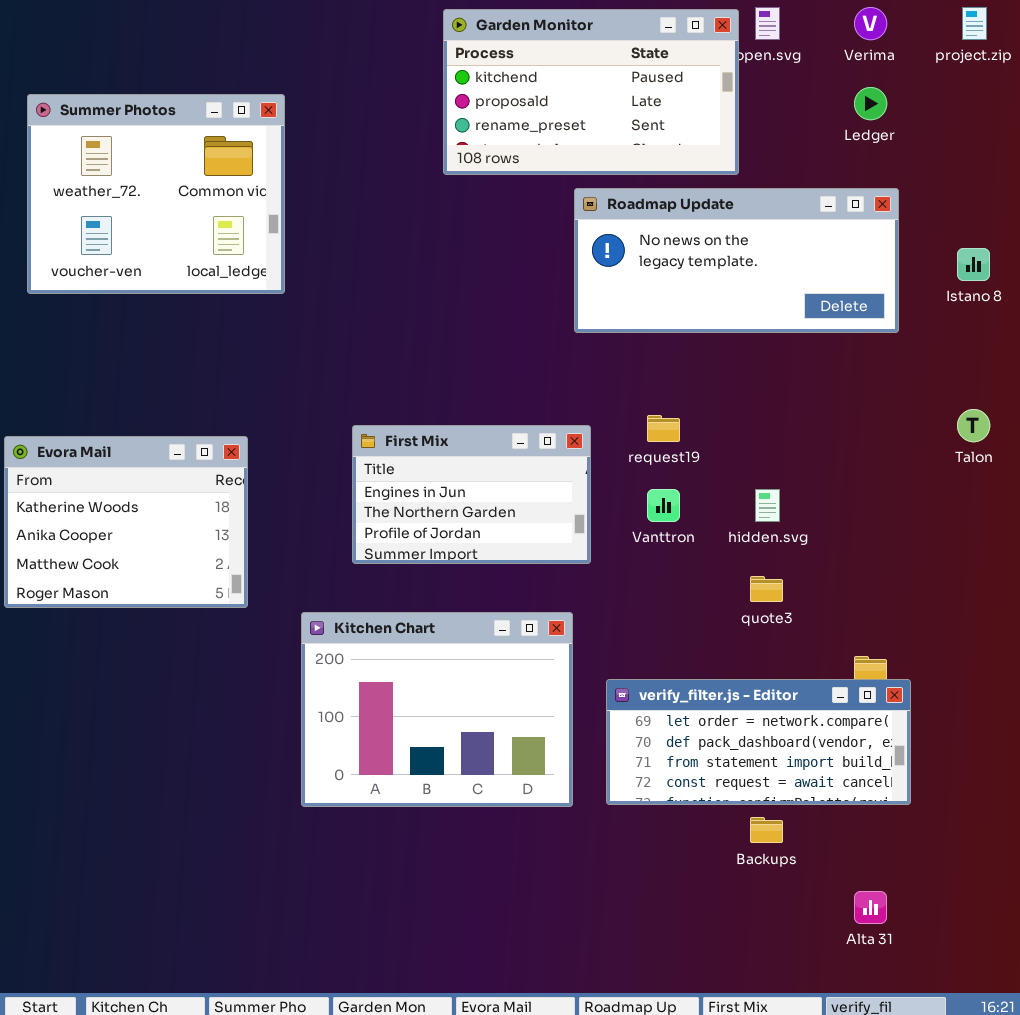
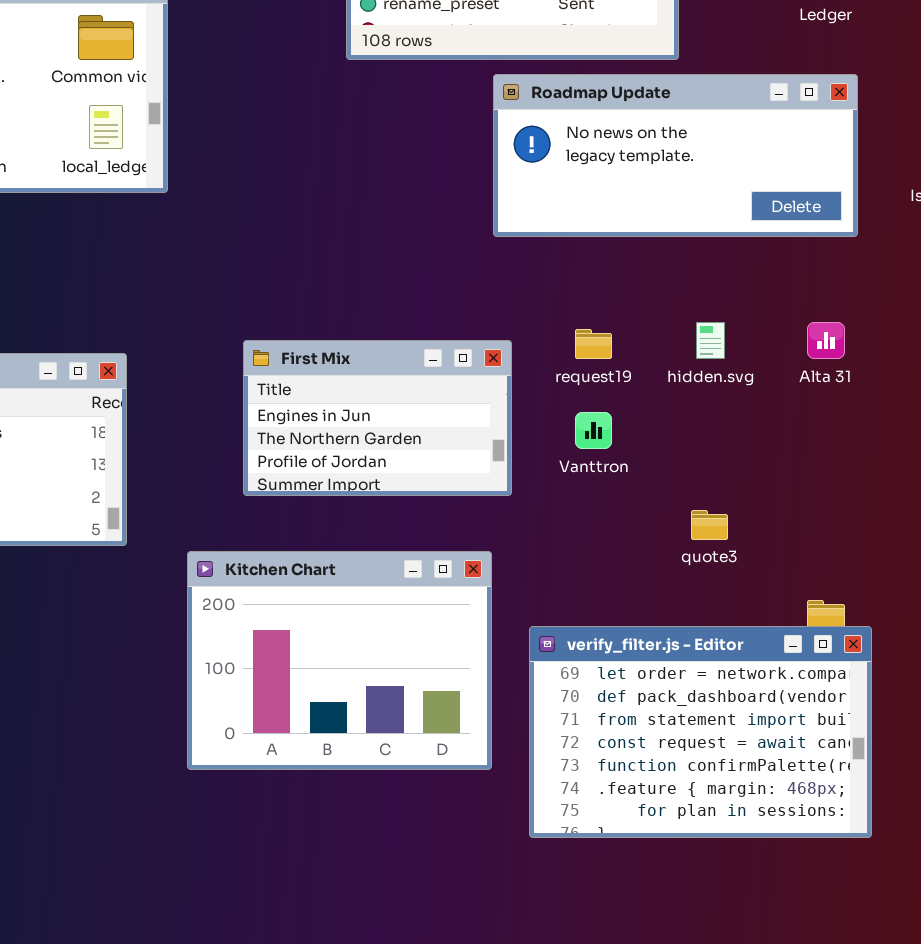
hidden.svg: [755,489,780,522] -> [696,322,725,359], moved
verify_filter.js - Editor: [606,679,911,805] -> [529,626,872,838], resized
Alta 31: [854,891,887,924] -> [807,322,845,359], moved

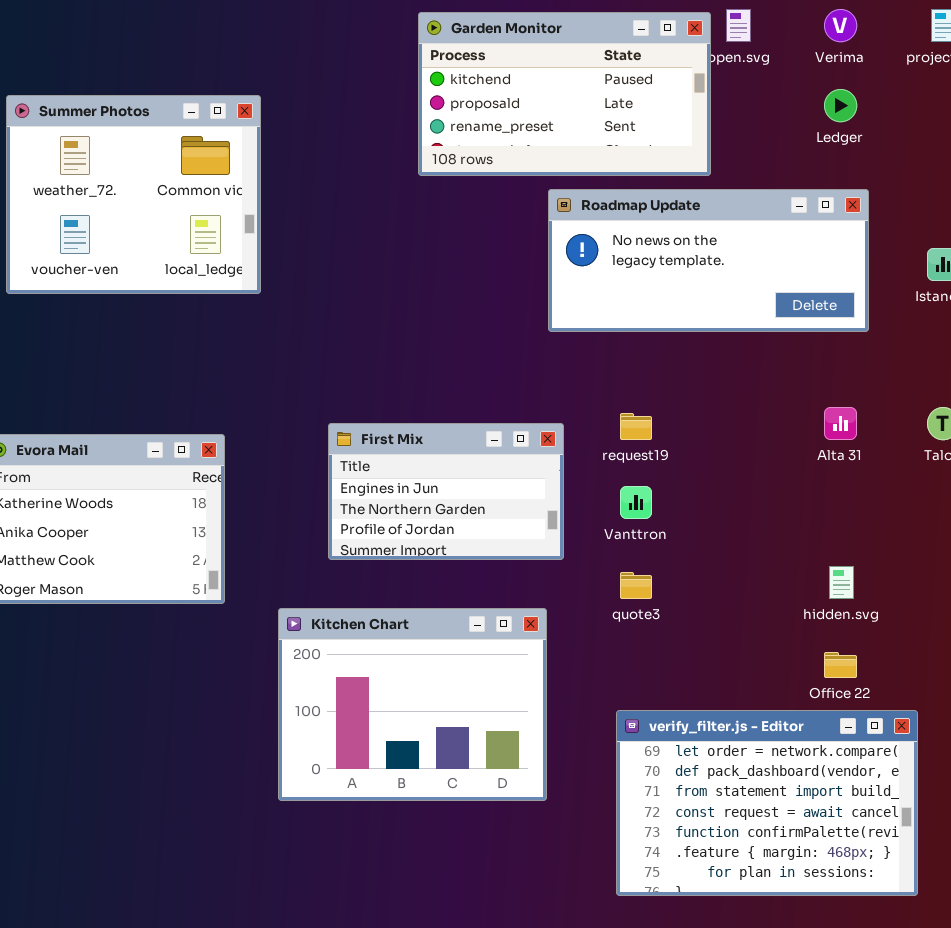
hidden.svg: [696,322,725,359] -> [829,566,854,599], moved
quote3: [691,510,728,540] -> [620,572,652,599], moved
verify_filter.js - Editor: [529,626,872,838] -> [616,710,918,896], moved

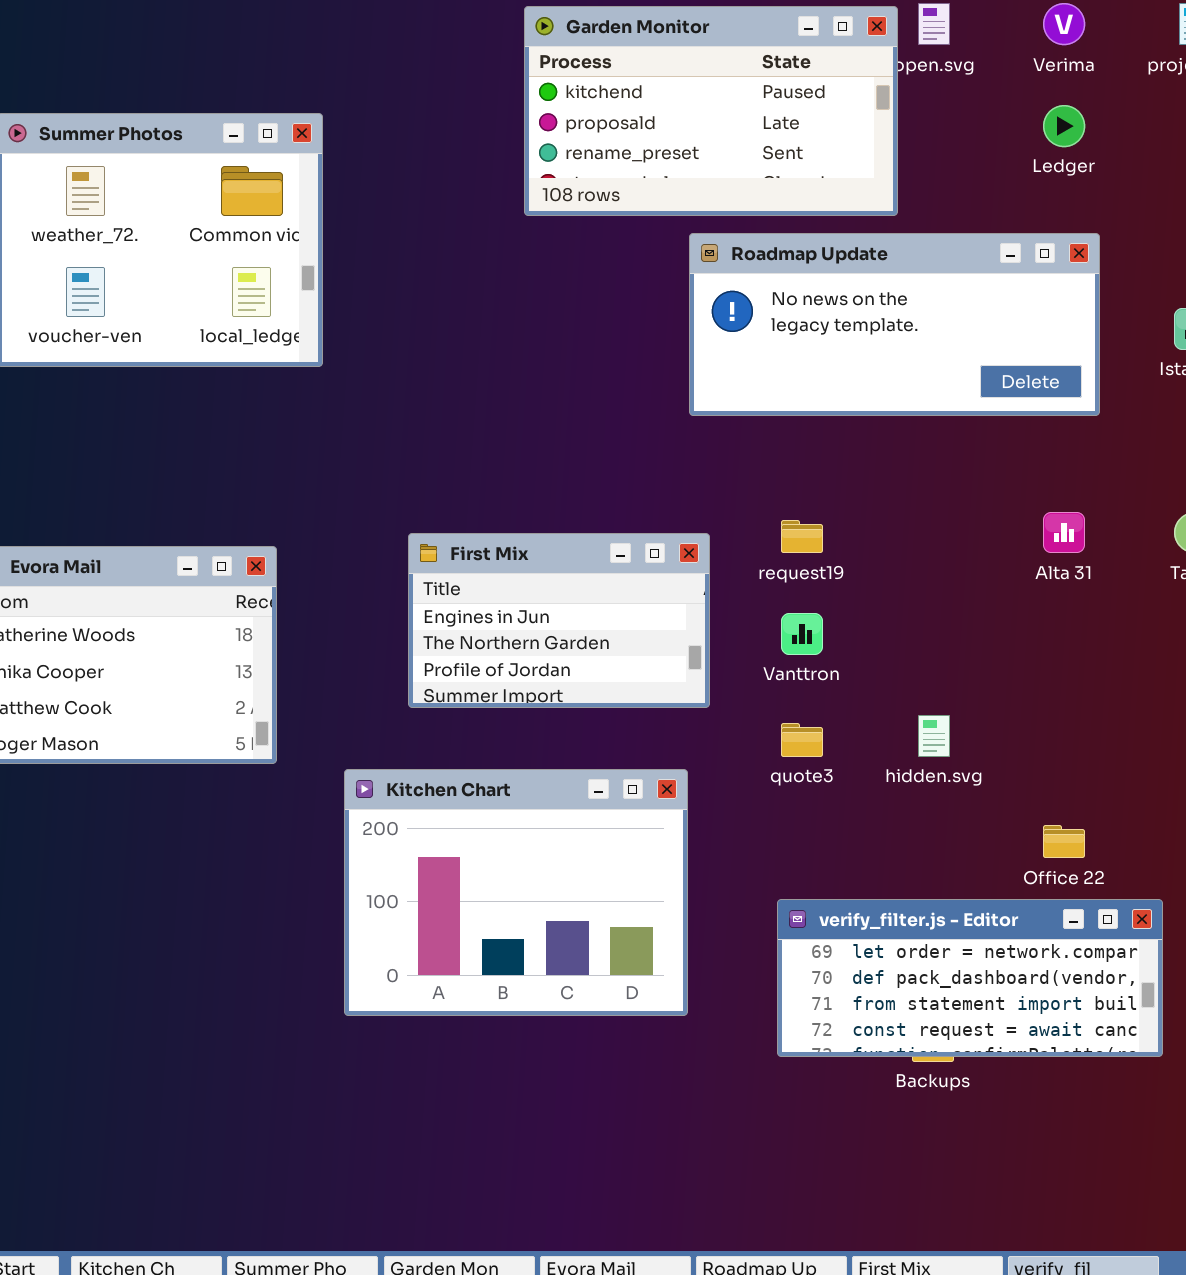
hidden.svg: [829,566,854,599] -> [918,715,950,757], moved
verify_filter.js - Editor: [616,710,918,896] -> [777,899,1163,1057], resized

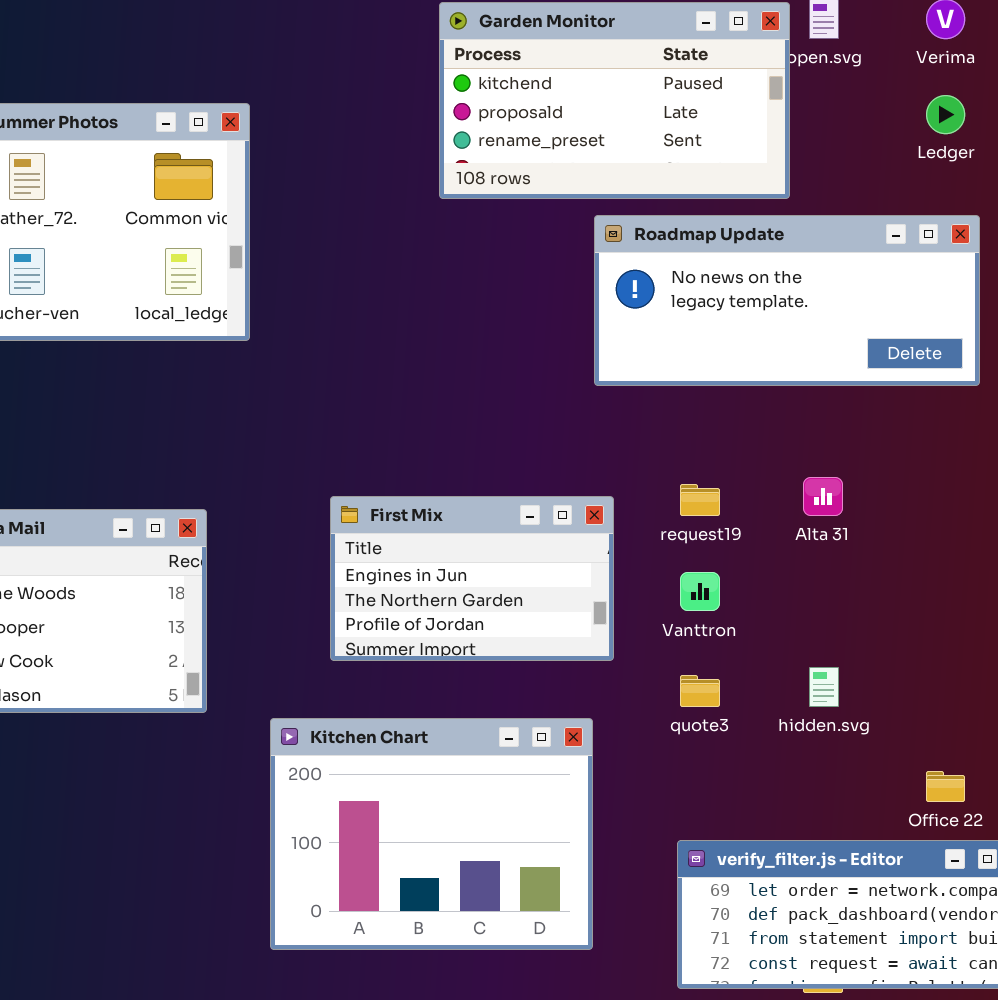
Alta 31: [1043,512,1085,553] -> [803,477,843,516], moved

